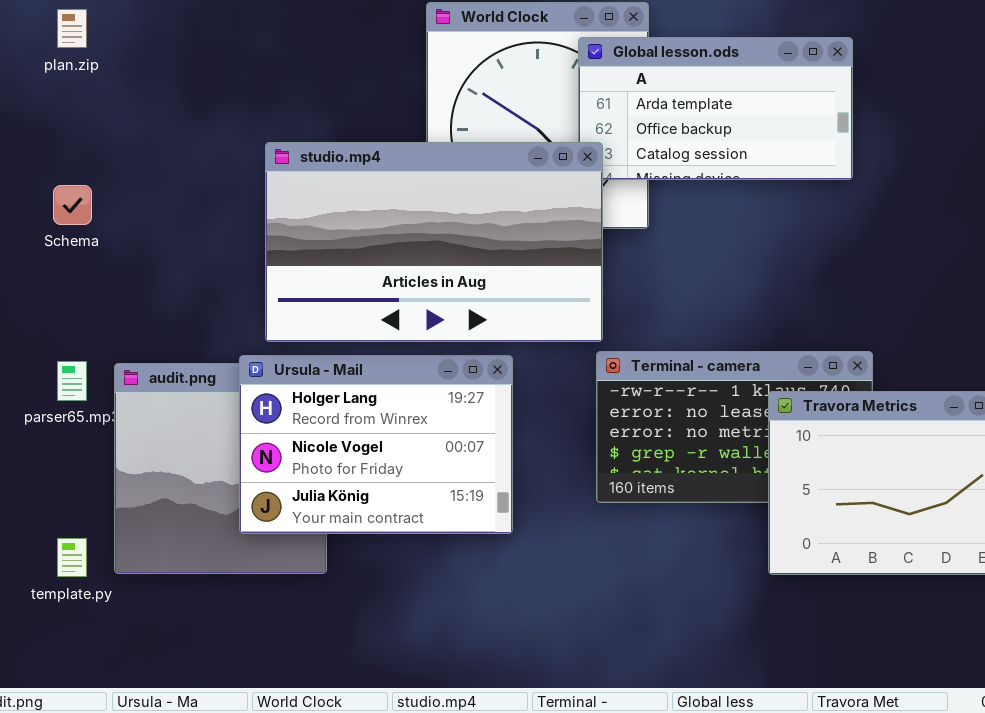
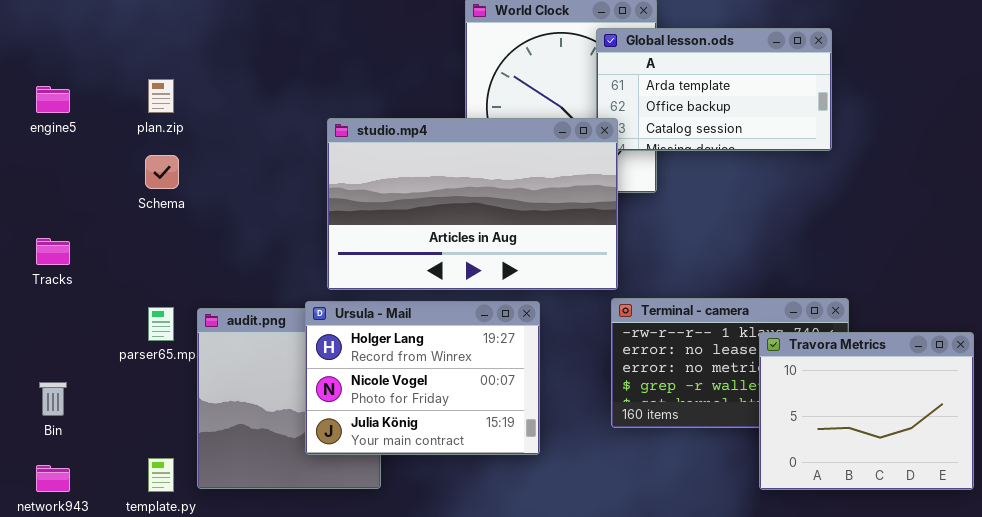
plan.zip: [57,9,87,48] -> [148,79,174,113], moved

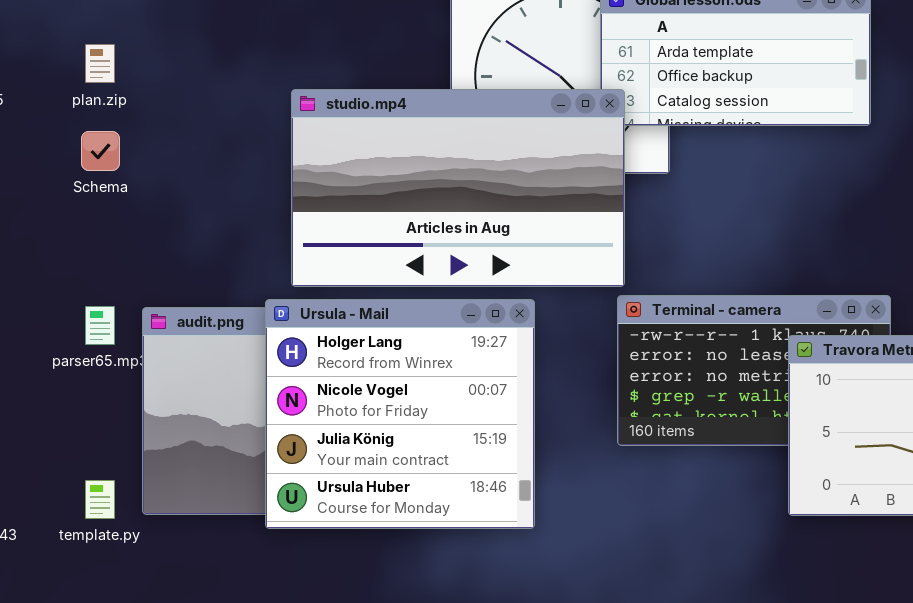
Ursula - Mail: [305,301,540,455] -> [265,299,535,529], resized

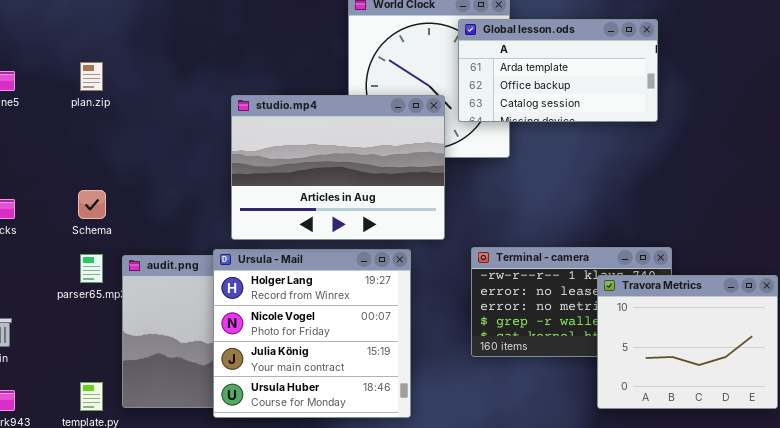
studio.mp4: [291,89,625,287] -> [231,95,445,240], resized
Schema: [81,131,120,171] -> [78,190,106,219], moved

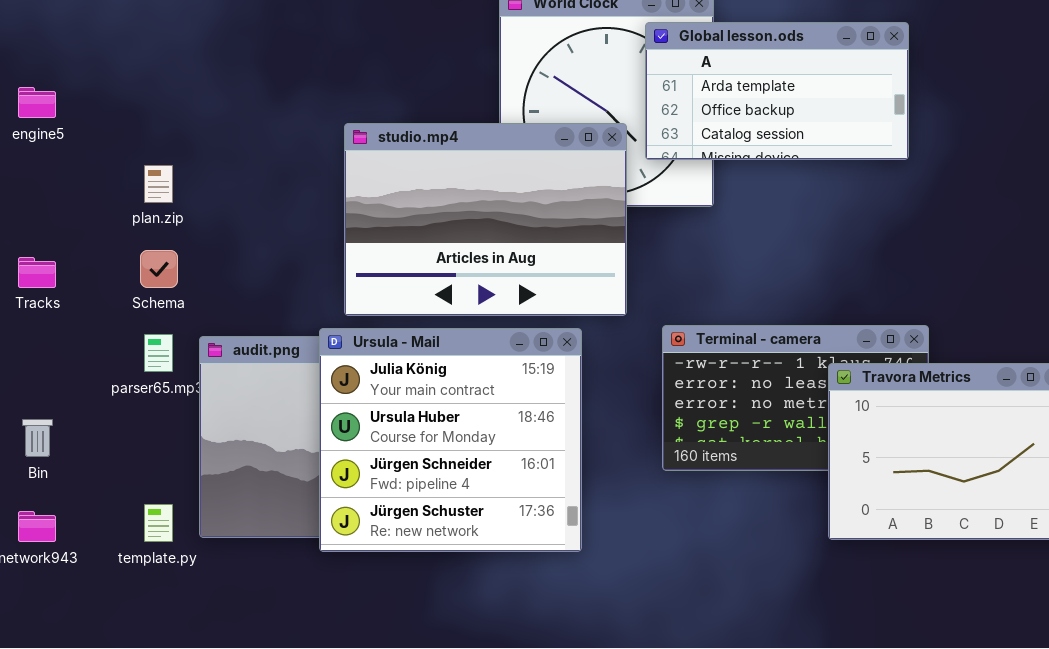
plan.zip: [80,62,103,91] -> [144,165,173,203], moved
Ursula - Mail: [213,249,411,418] -> [319,328,582,552], scrolled down 2 rows

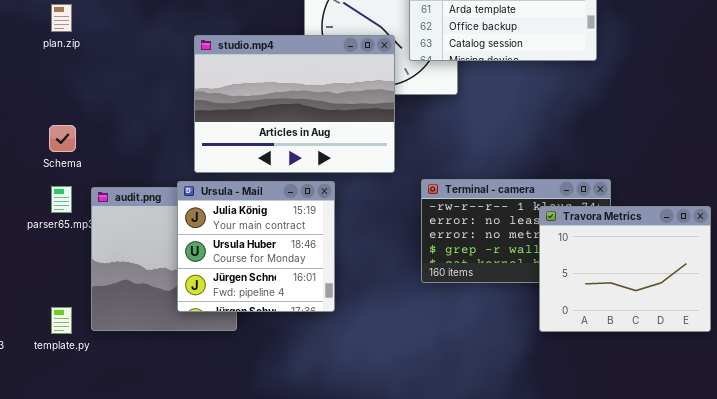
plan.zip: [144,165,173,203] -> [51,4,72,32], moved
Ursula - Mail: [319,328,582,552] -> [177,181,335,312], resized

